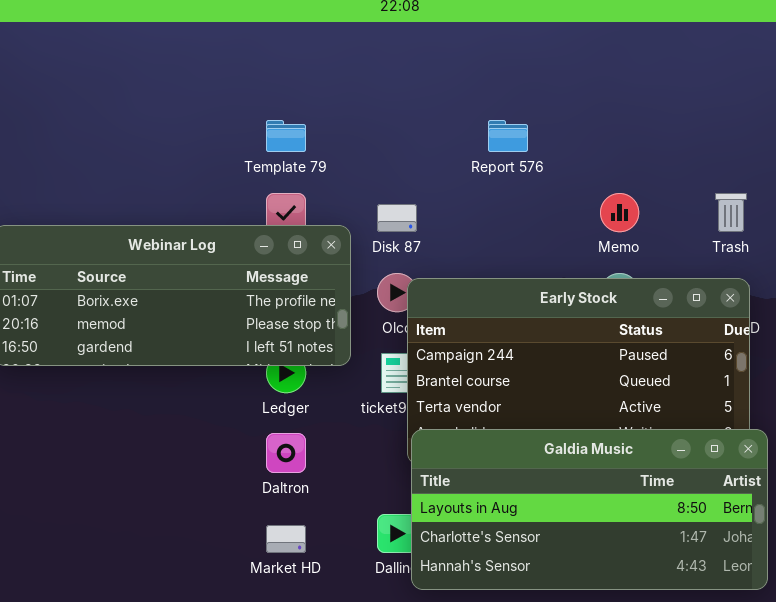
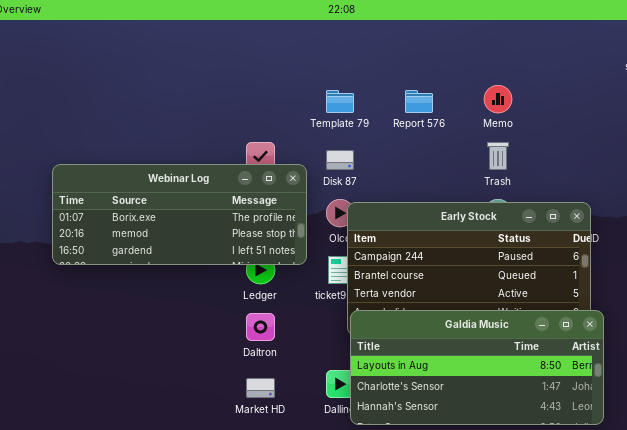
Template 79: [266,120,306,152] -> [326,90,354,113], moved
Memo: [600,193,639,232] -> [484,85,512,113], moved
Trash: [715,193,747,232] -> [487,142,509,170], moved

